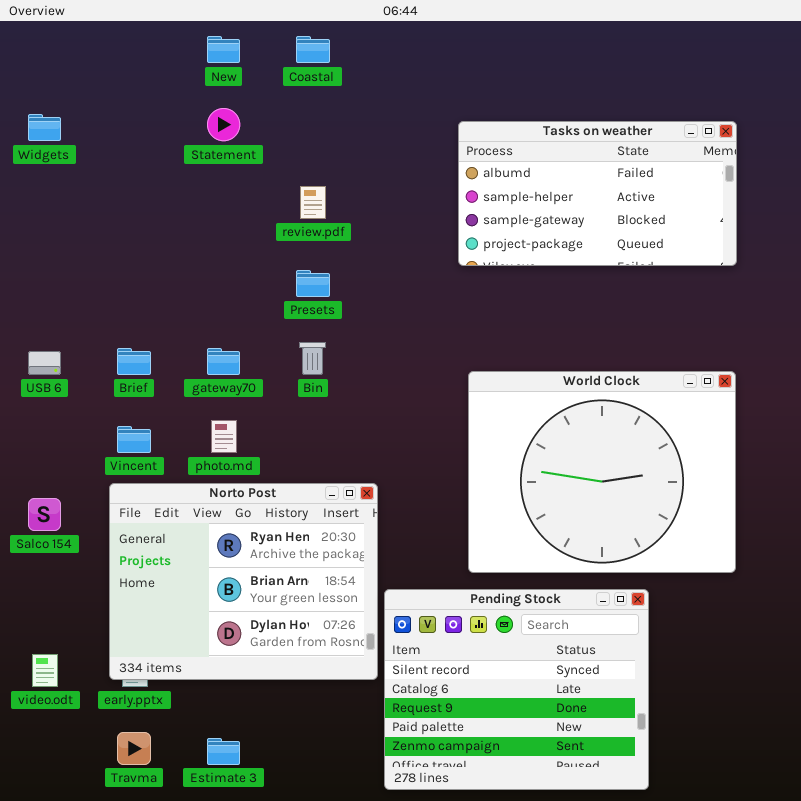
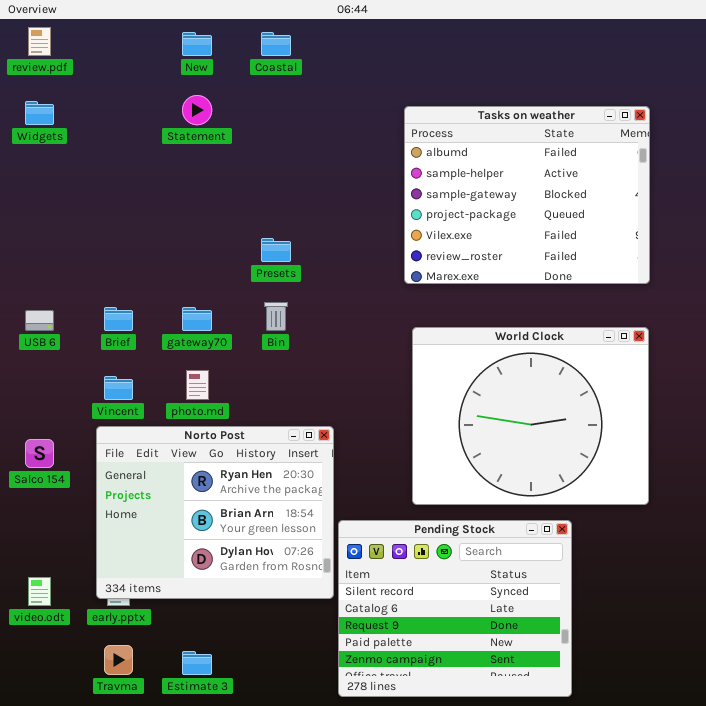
Tasks on weather: [458,121,737,266] -> [404,106,650,284], resized
review.pdf: [300,186,326,219] -> [28,27,51,56], moved

